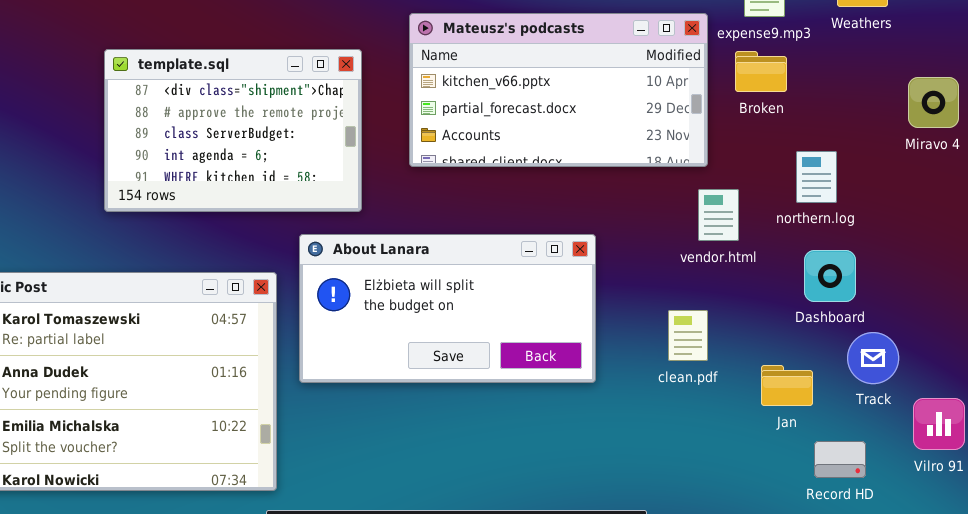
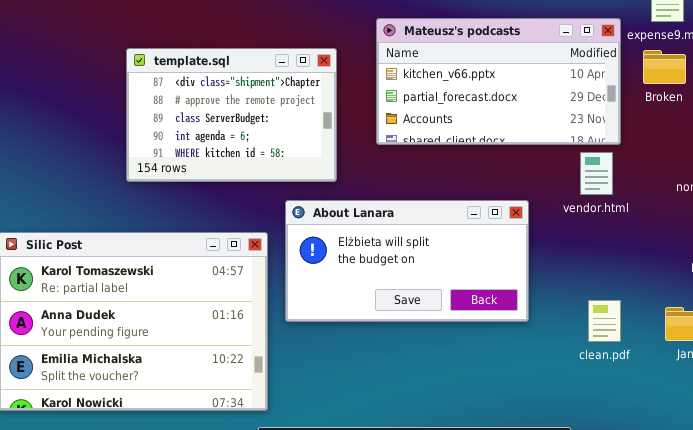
vendor.html: [698,189,739,241] -> [580,152,613,195], moved
clean.pdf: [668,310,708,361] -> [588,300,621,342], moved

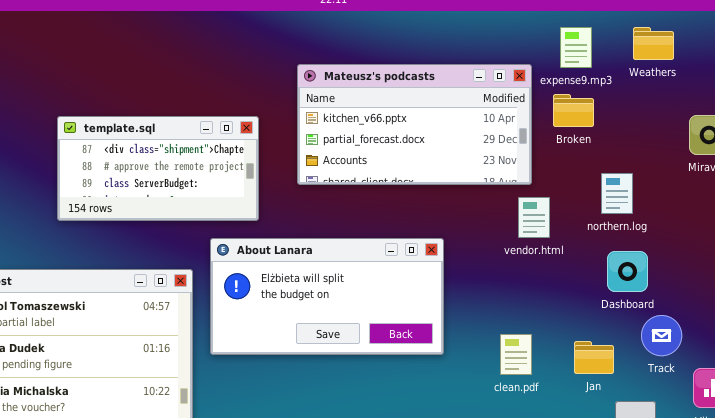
template.sql: [126,48,337,182] -> [57,116,259,221], resized
vendor.html: [580,152,613,195] -> [518,197,550,238], moved

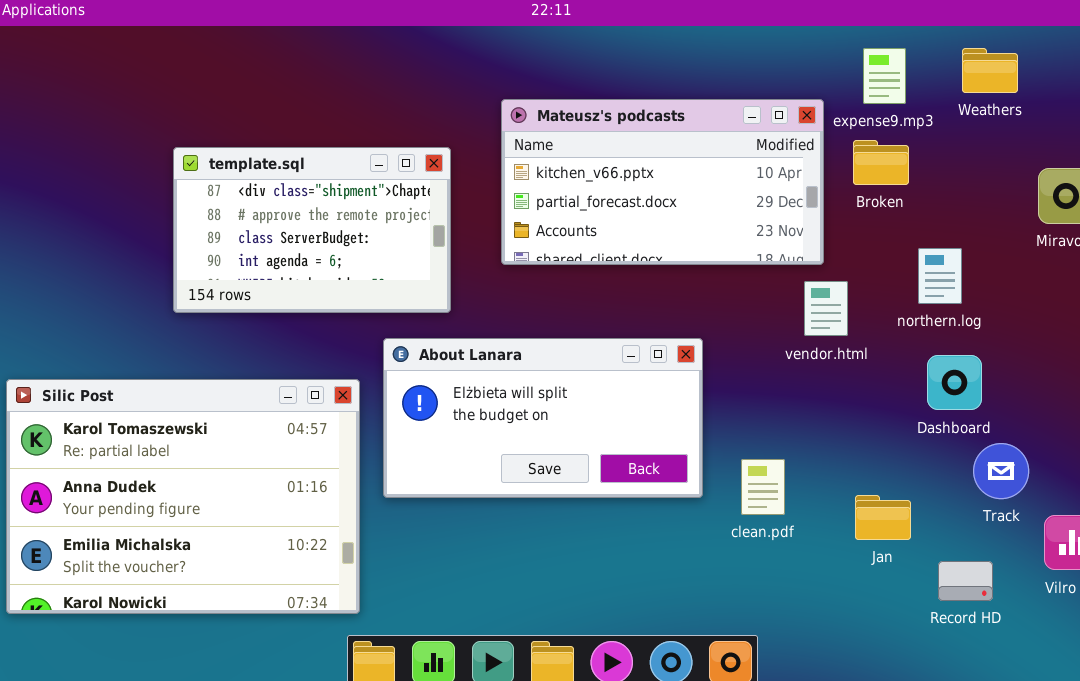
template.sql: [57,116,259,221] -> [173,147,451,313], resized
clean.pdf: [500,334,532,375] -> [741,459,785,515], moved
Jan: [574,341,614,374] -> [855,495,911,540], moved

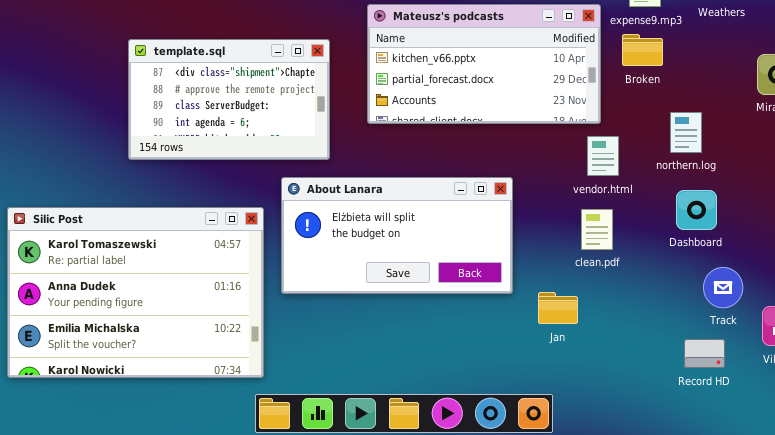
Track: [973,443,1029,499] -> [703,267,743,308], moved
clean.pdf: [741,459,785,515] -> [581,209,613,250], moved
Jan: [855,495,911,540] -> [538,292,578,324], moved

